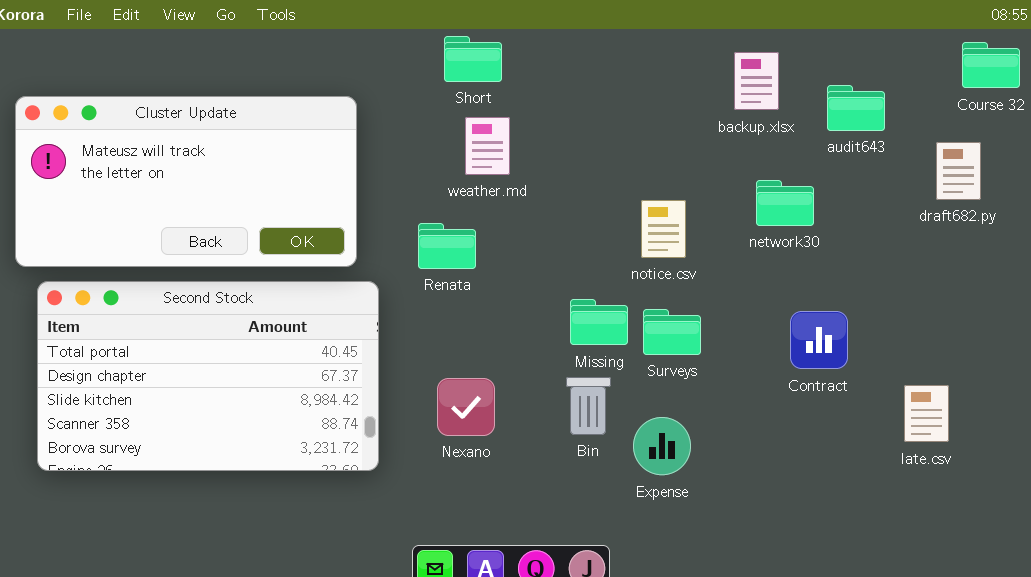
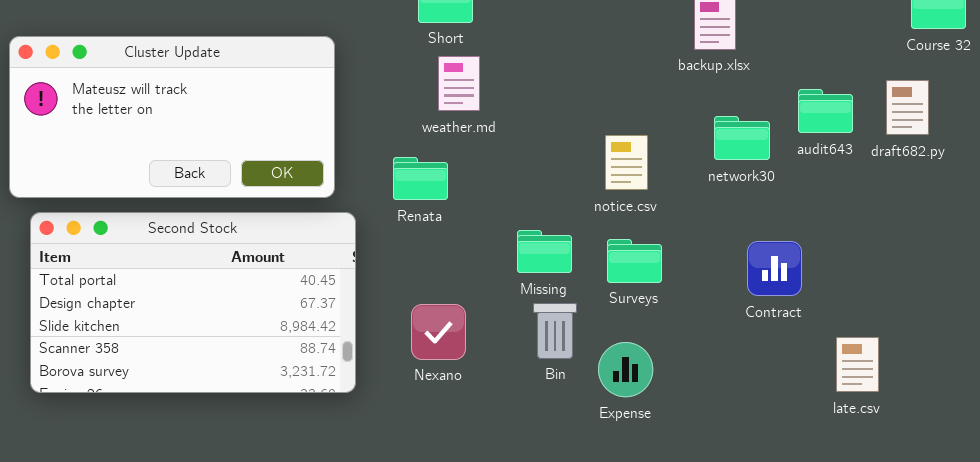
audit643: [827,85,885,131] -> [798,89,853,133], moved
Missing: [570,299,628,345] -> [517,230,572,273], moved
late.csv: [904,385,949,442] -> [836,337,879,392], moved

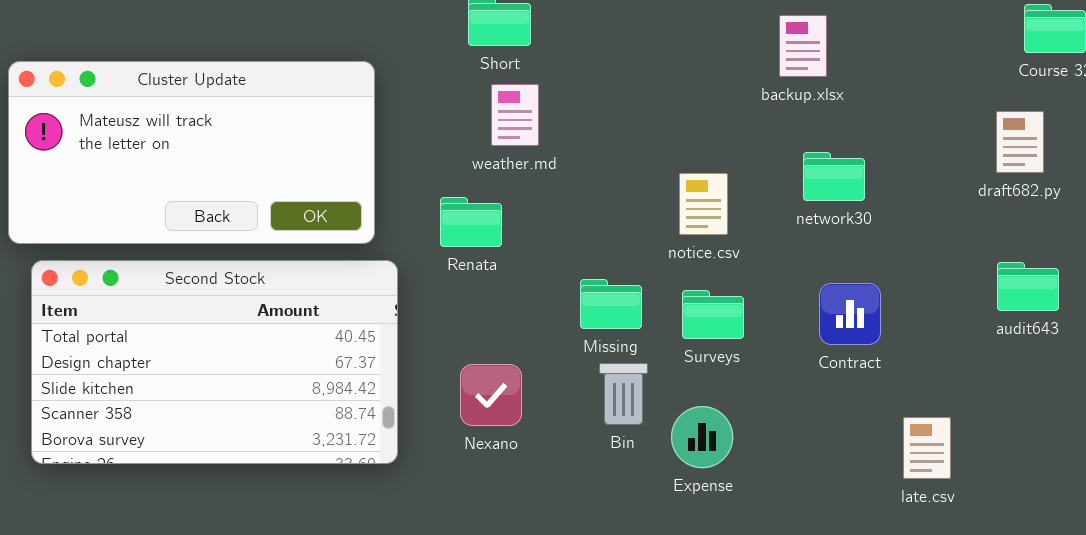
audit643: [798,89,853,133] -> [997,262,1059,311], moved
Contract: [747,241,802,296] -> [819,283,881,345], moved
late.csv: [836,337,879,392] -> [903,417,951,479], moved

